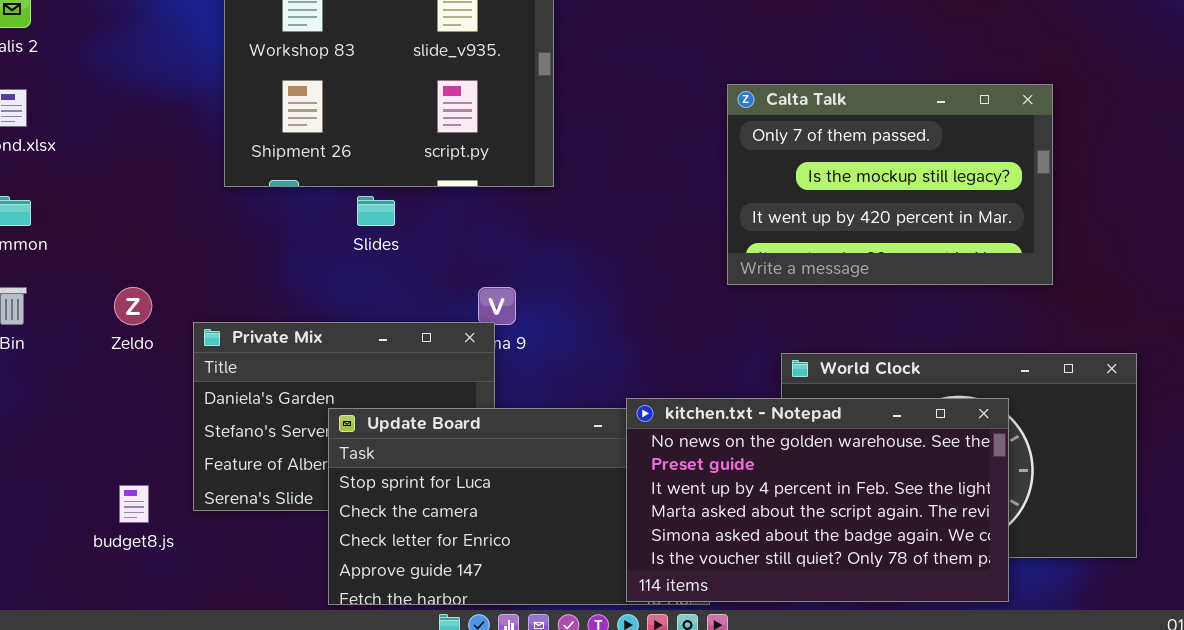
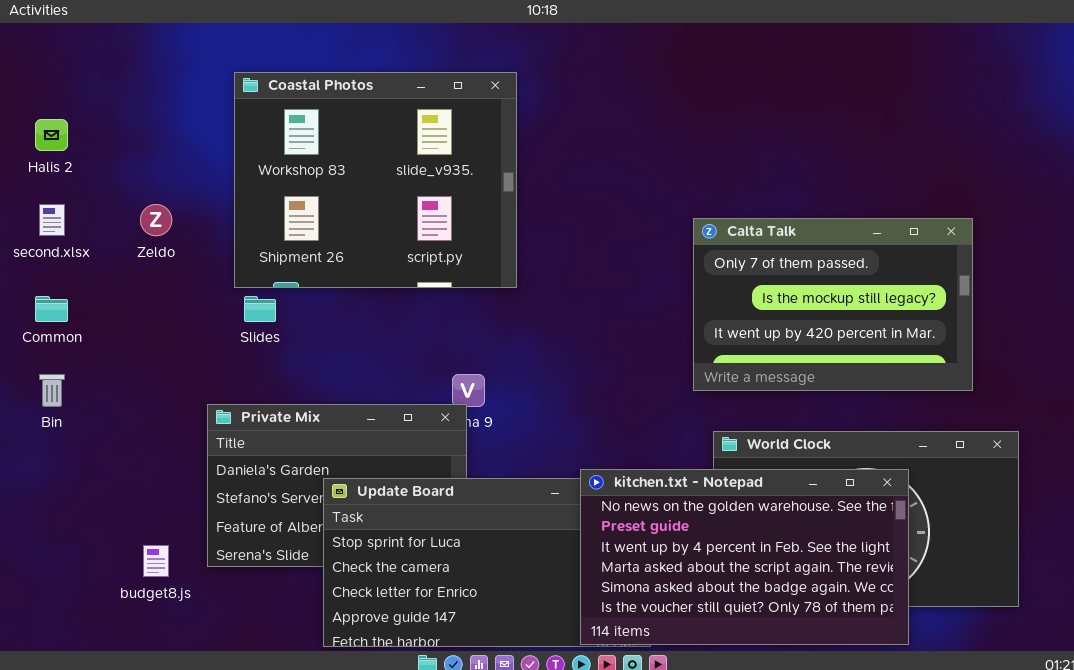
Calta Talk: [727,84,1053,285] -> [693,218,973,391], moved
Slides: [357,196,395,226] -> [244,296,276,322], moved
Zeldo: [114,287,152,325] -> [140,204,172,236], moved

